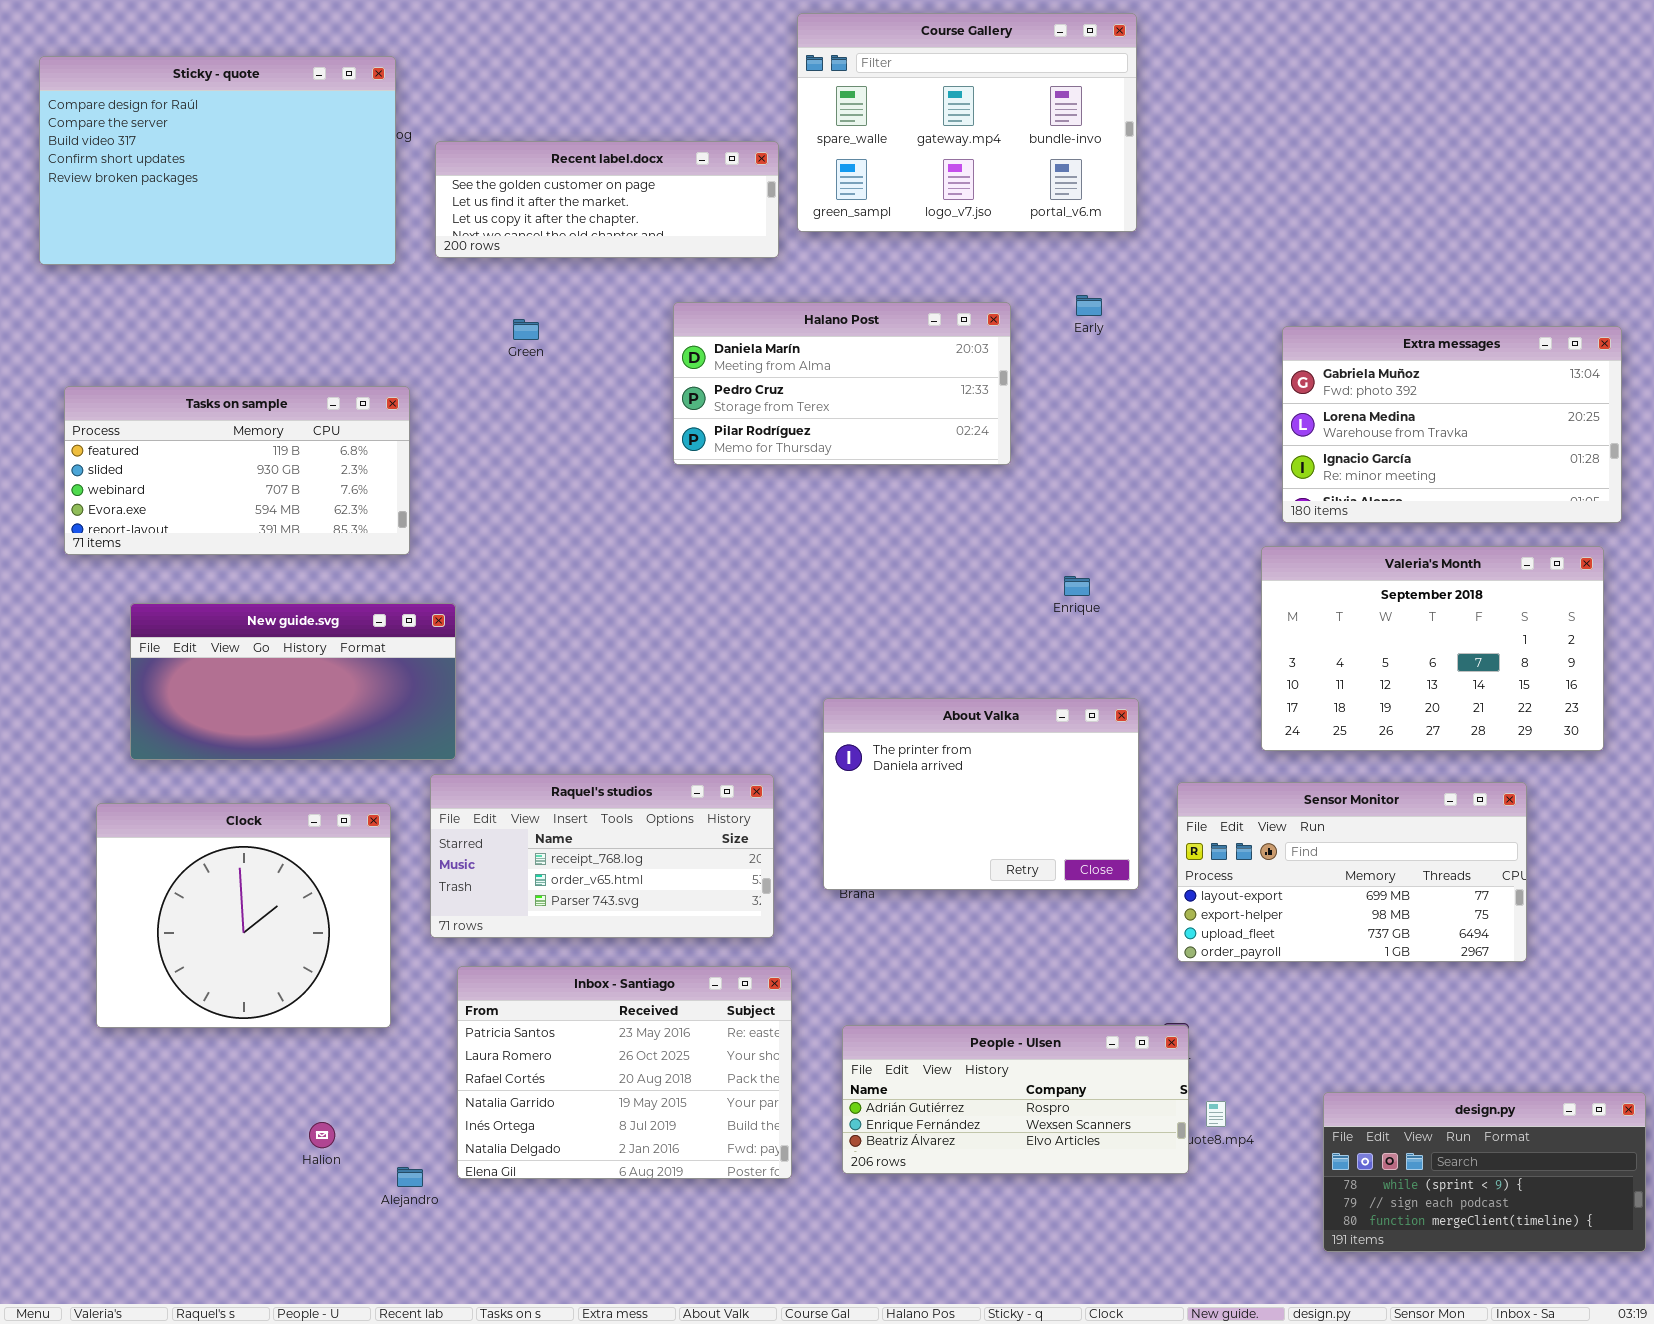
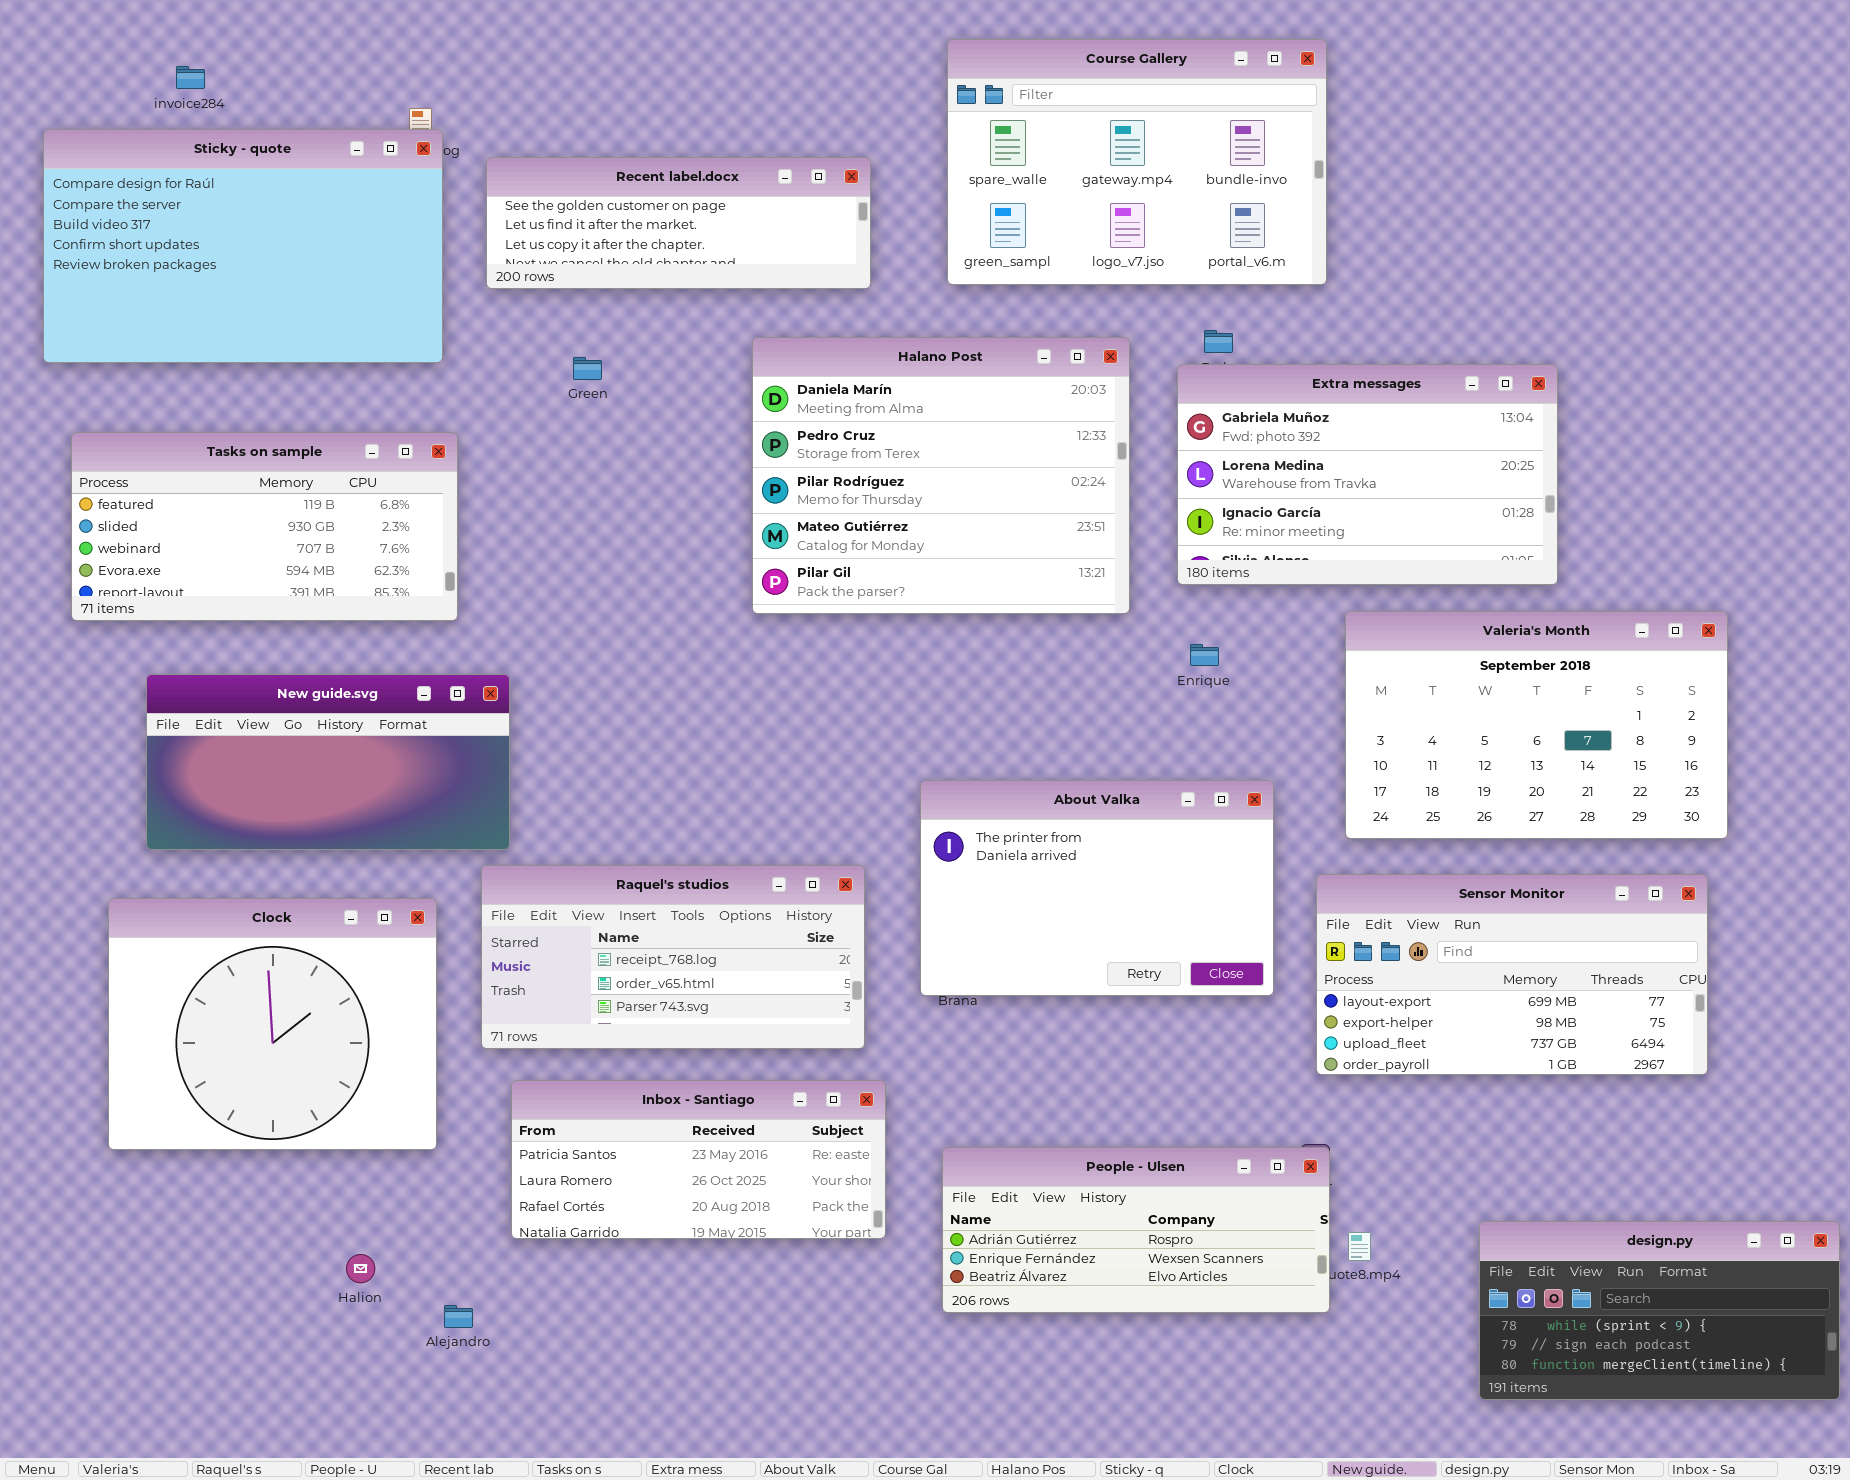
Course Gallery: [797,13,1137,232] -> [947,39,1327,285], moved
Sticky - quote: [39,56,396,265] -> [43,129,443,363], moved
Halano Post: [673,302,1011,465] -> [752,337,1130,614], resized
Extra messages: [1282,326,1622,523] -> [1177,364,1558,585], moved
Valeria's Month: [1261,546,1604,751] -> [1345,611,1728,839], moved
Inbox - Santiago: [457,966,792,1179] -> [511,1080,886,1239], resized

